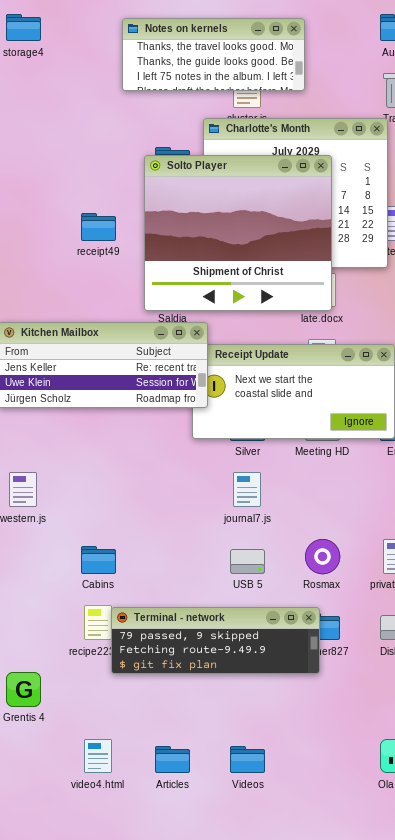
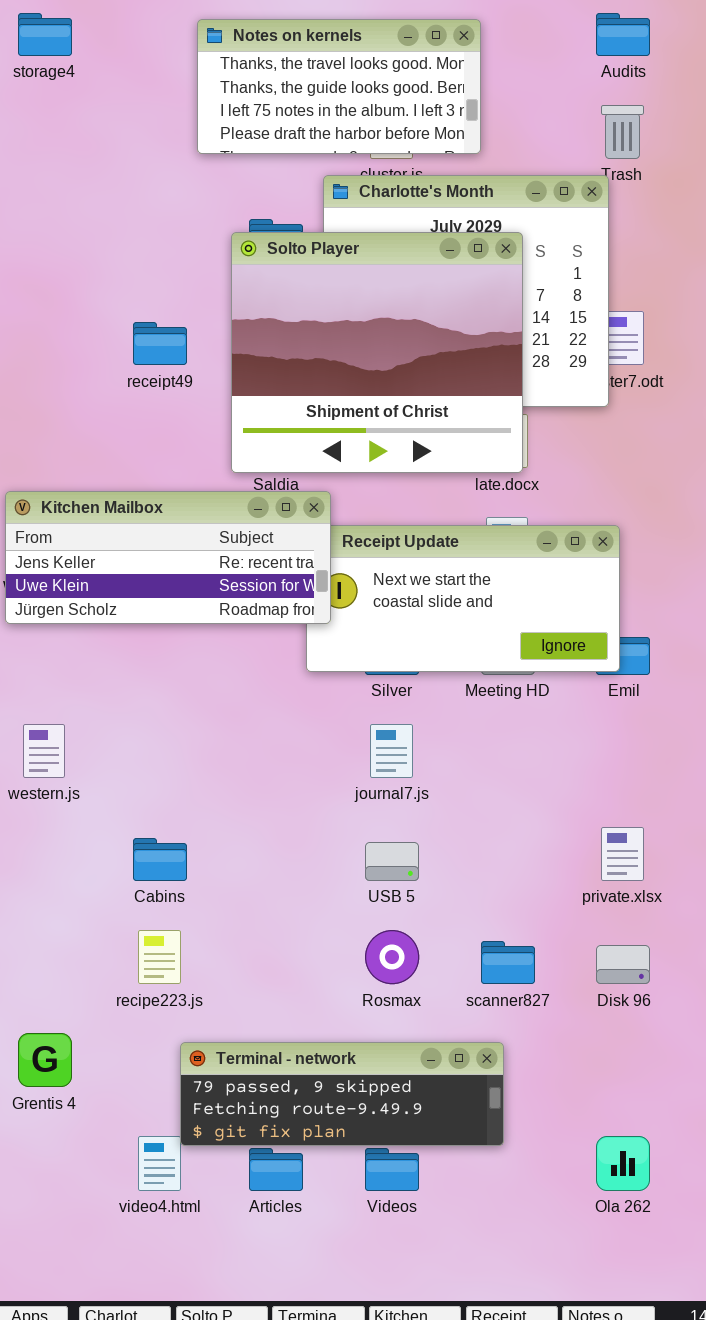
Notes on kernels: [122,18,305,91] -> [197,19,481,154], resized
Rosmax: [305,539,340,574] -> [365,930,419,984], moved
Terminal - network: [111,607,320,674] -> [180,1042,504,1146], moved

